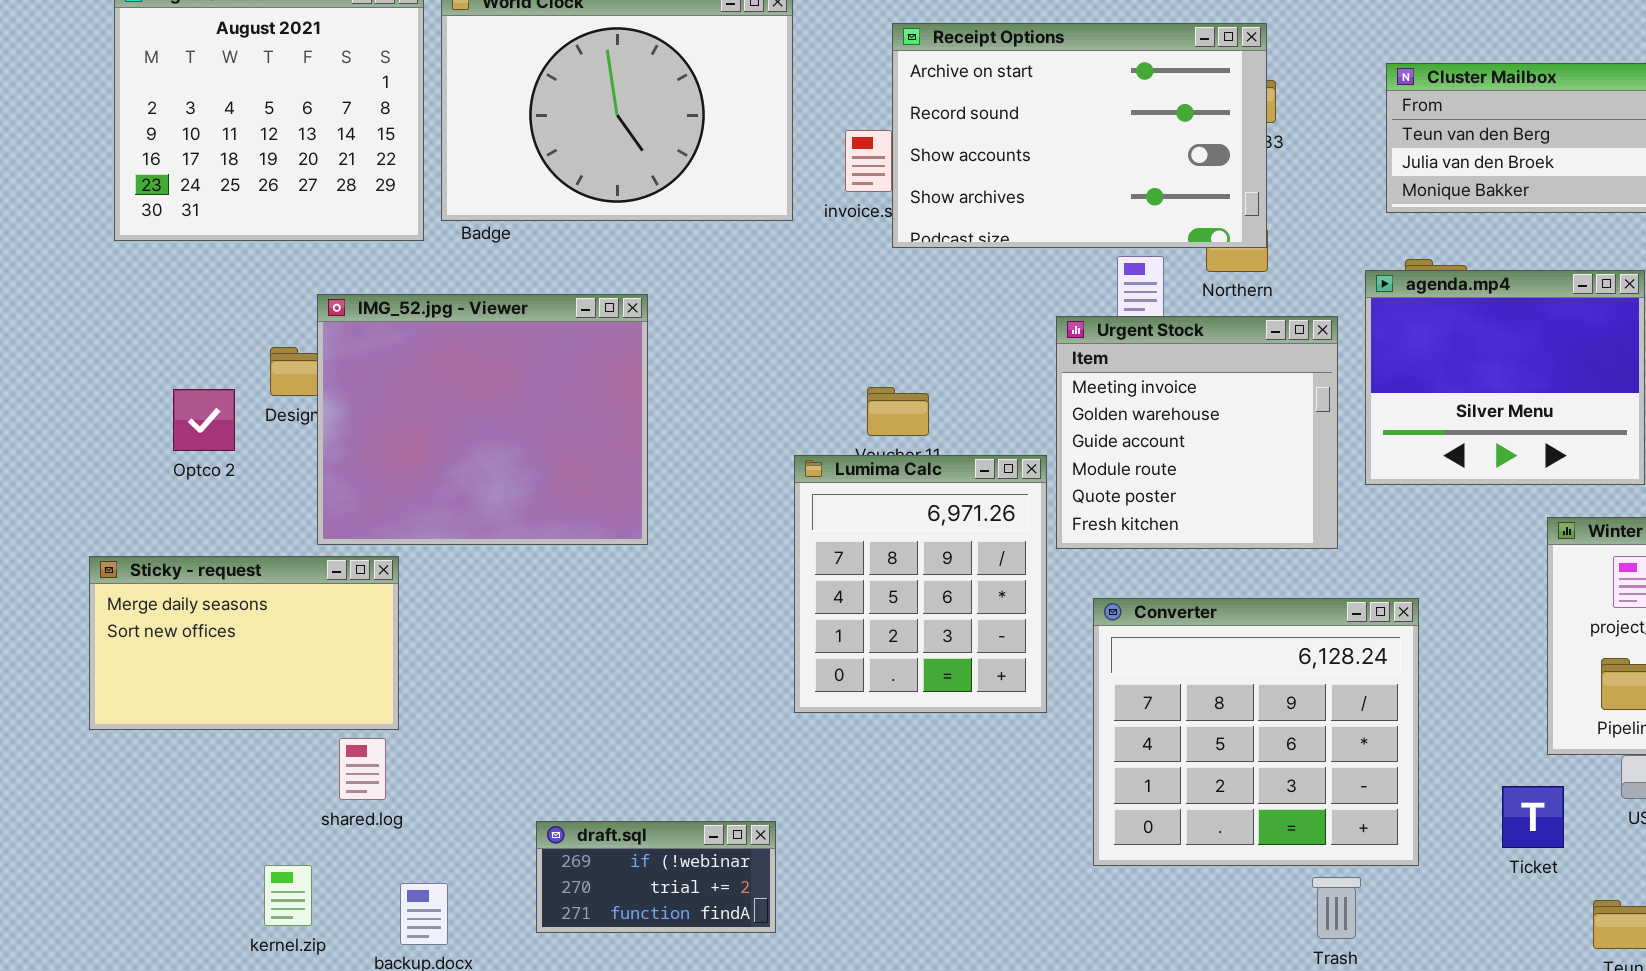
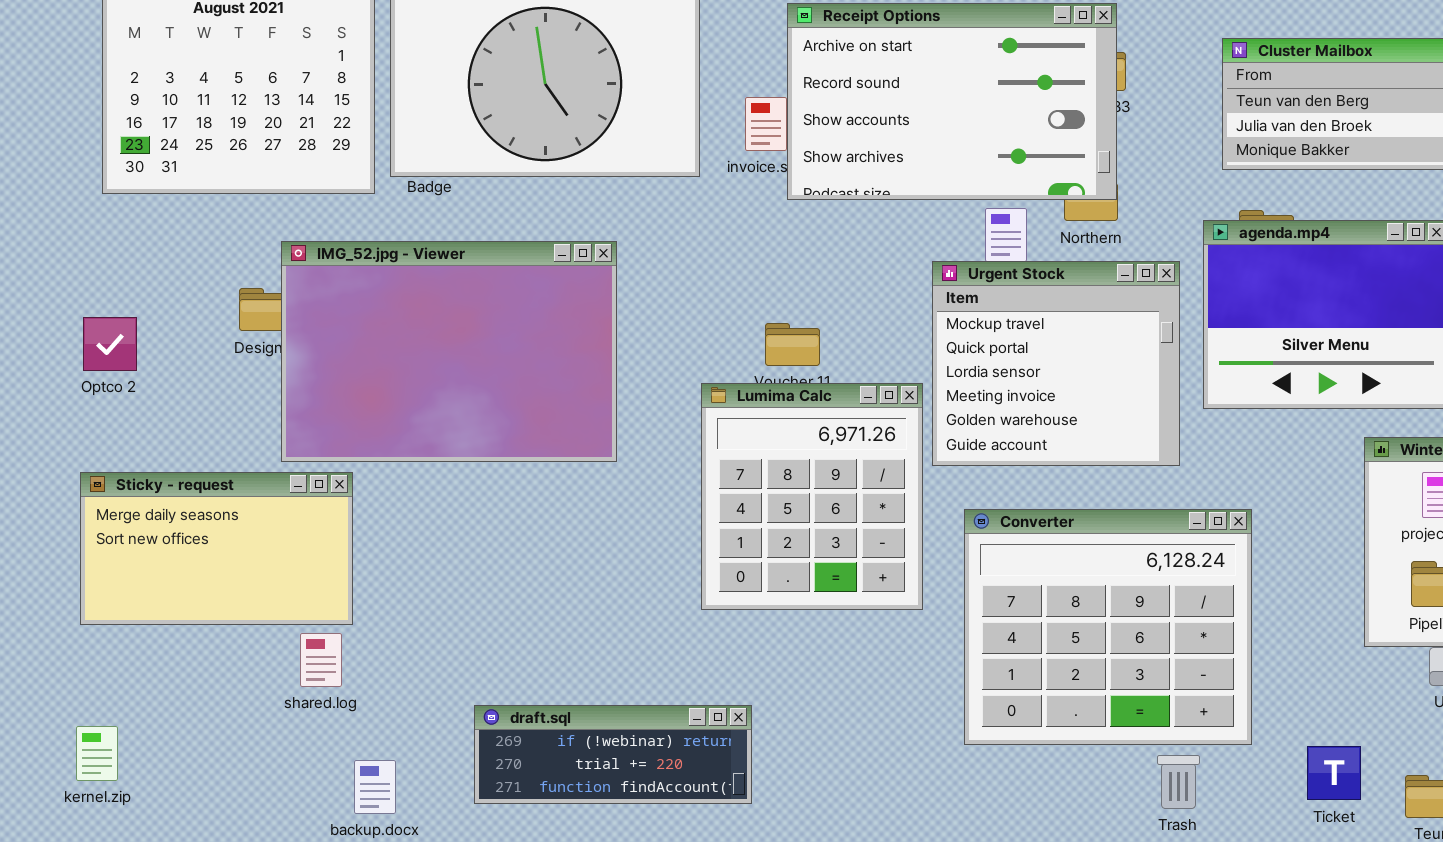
IMG_52.jpg - Viewer: [317,294,648,545] -> [281,241,617,462], resized
Urgent Stock: [1056,316,1338,549] -> [932,261,1180,466], scrolled up 3 rows
Optco 2: [173,389,235,451] -> [83,317,137,371], moved
Ticket: [1502,786,1564,848] -> [1307,746,1361,800], moved
draft.sql: [536,821,776,933] -> [474,705,752,804], resized
kernel.zip: [264,865,312,926] -> [76,726,118,781], moved

